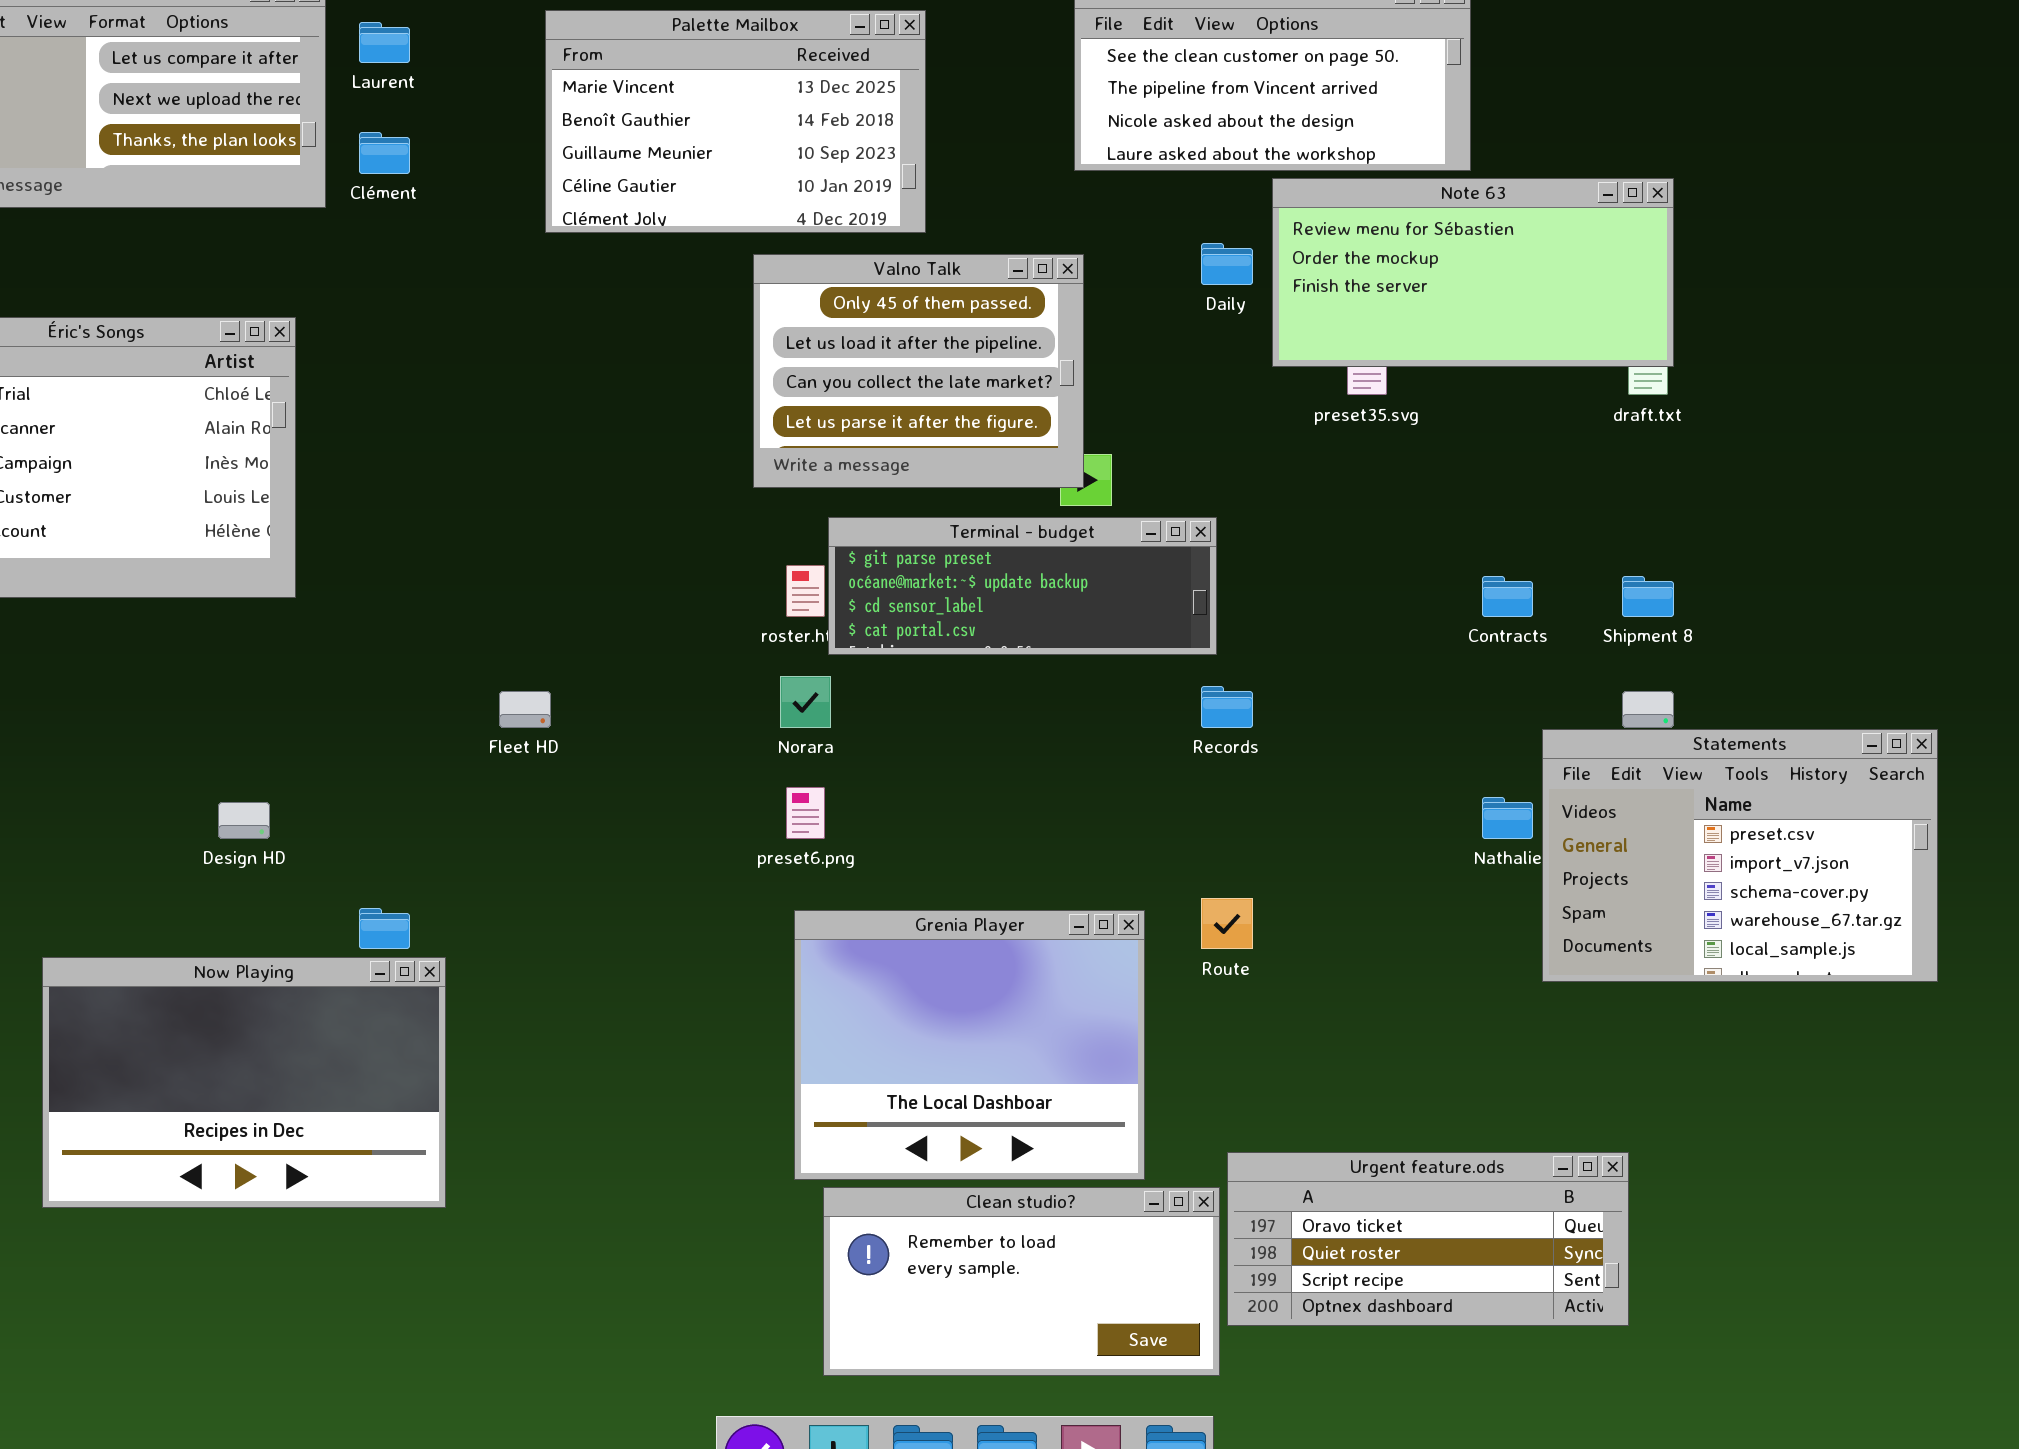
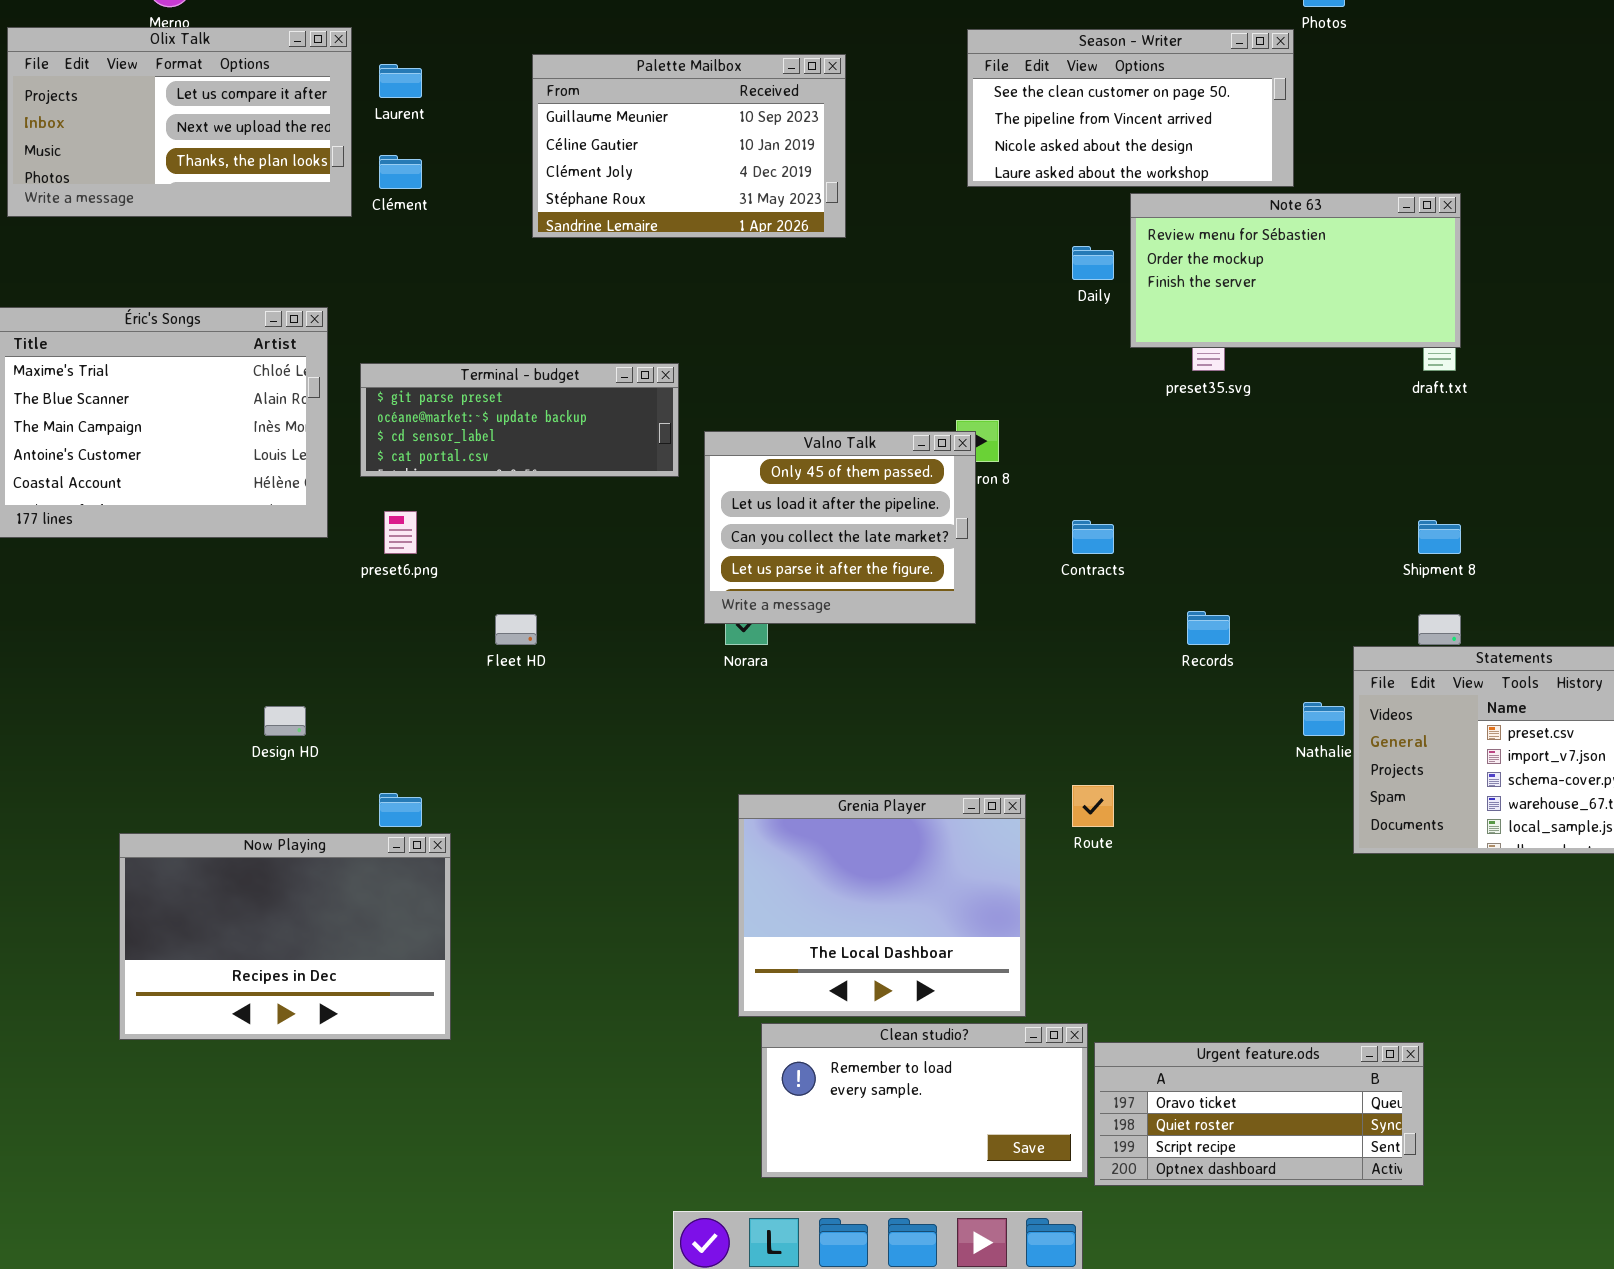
Palette Mailbox: [545,10,926,233] -> [532,54,846,238], scrolled down 2 rows
Valno Talk: [753,254,1084,488] -> [704,431,976,624], moved
Terminal - budget: [828,517,1217,655] -> [360,363,679,477], moved
Contracts: [1482,576,1533,617] -> [1072,520,1114,554], moved
Records: [1201,686,1253,728] -> [1187,611,1230,645], moved
preset6.png: [786,787,825,839] -> [384,511,417,554], moved
Urgent feature.ods: [1227,1152,1629,1326] -> [1094,1042,1424,1186], moved

